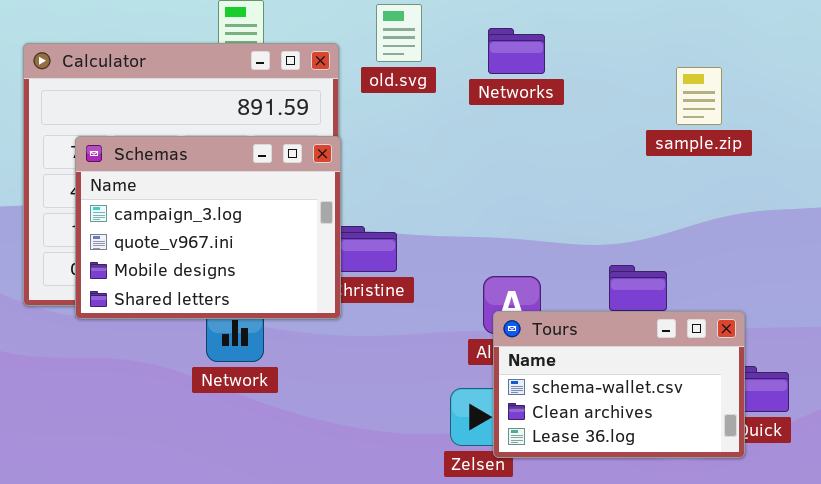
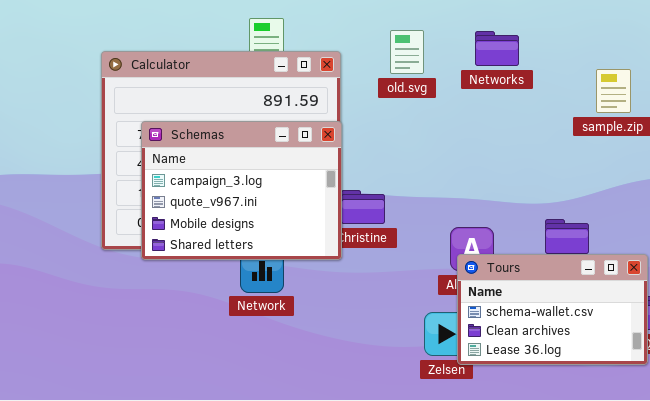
old.svg: [376,4,422,62] -> [390,30,424,74], moved
Networks: [488,28,545,74] -> [475,31,519,66], moved

